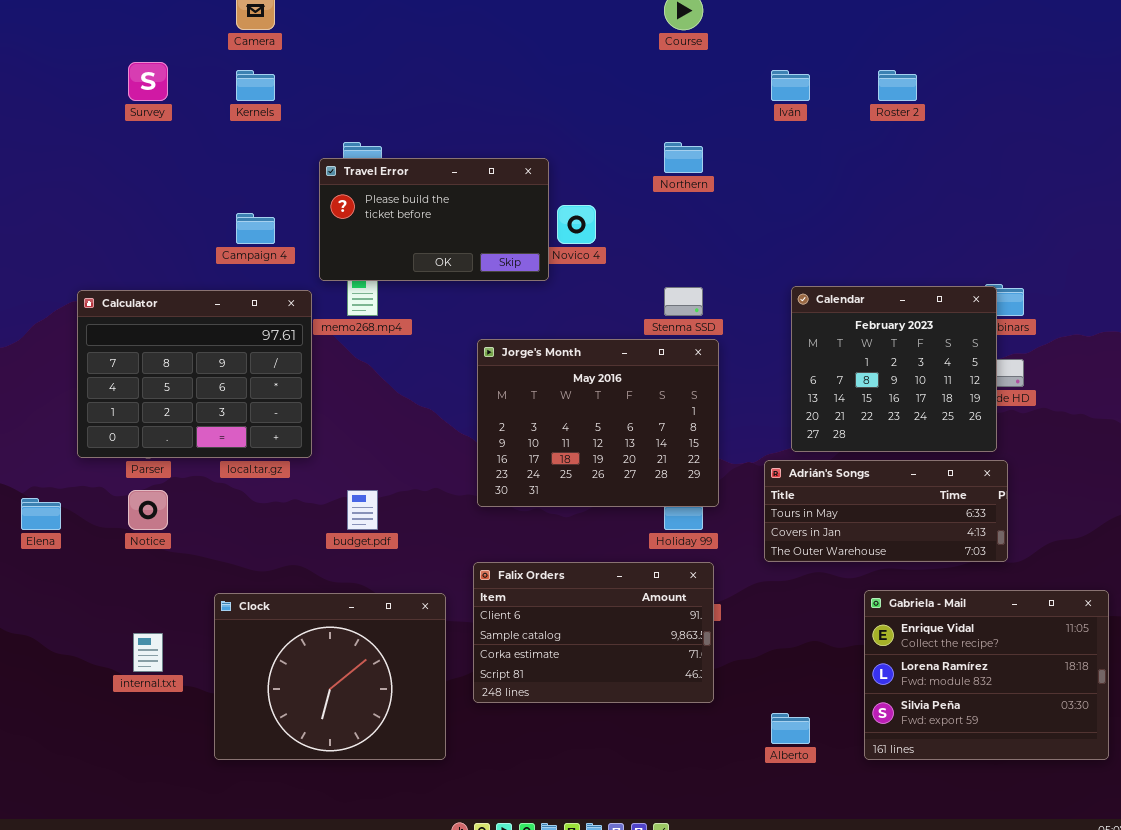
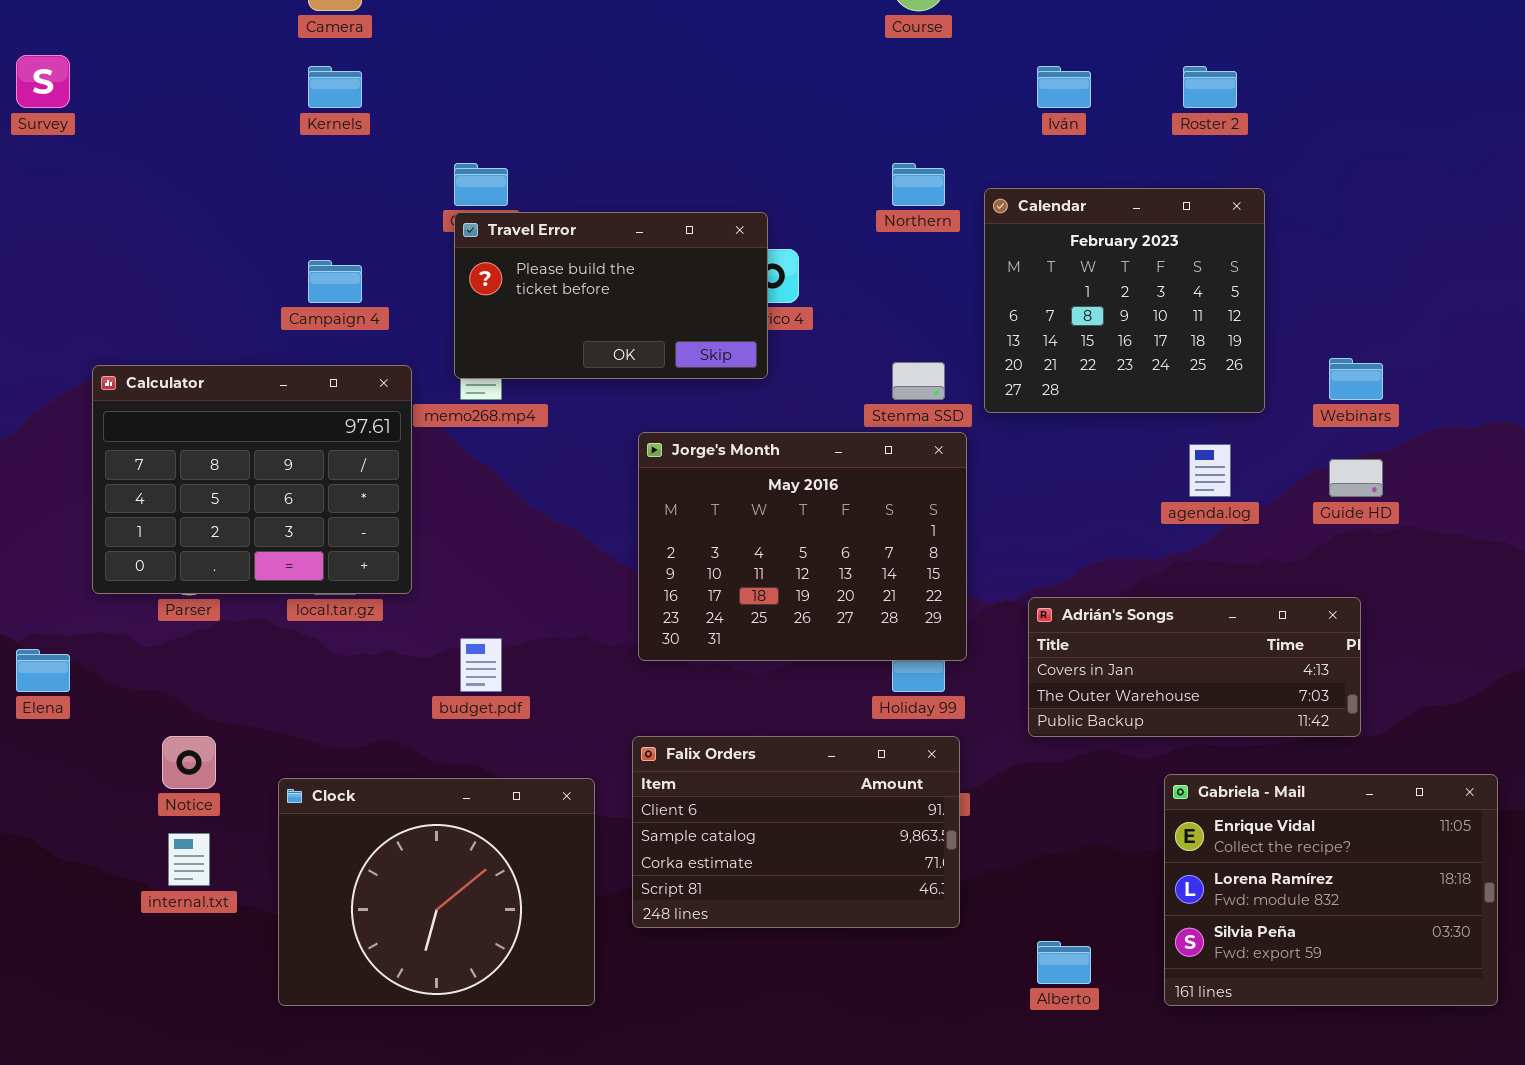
Survey: [128,62,168,101] -> [16,55,70,108], moved
Travel Error: [319,158,549,281] -> [454,212,768,379], moved
Calendar: [791,286,997,452] -> [984,188,1265,413], moved
Adrián's Songs: [764,460,1008,562] -> [1028,597,1361,737], scrolled down 1 row
Notice: [128,490,168,530] -> [162,736,216,789], moved

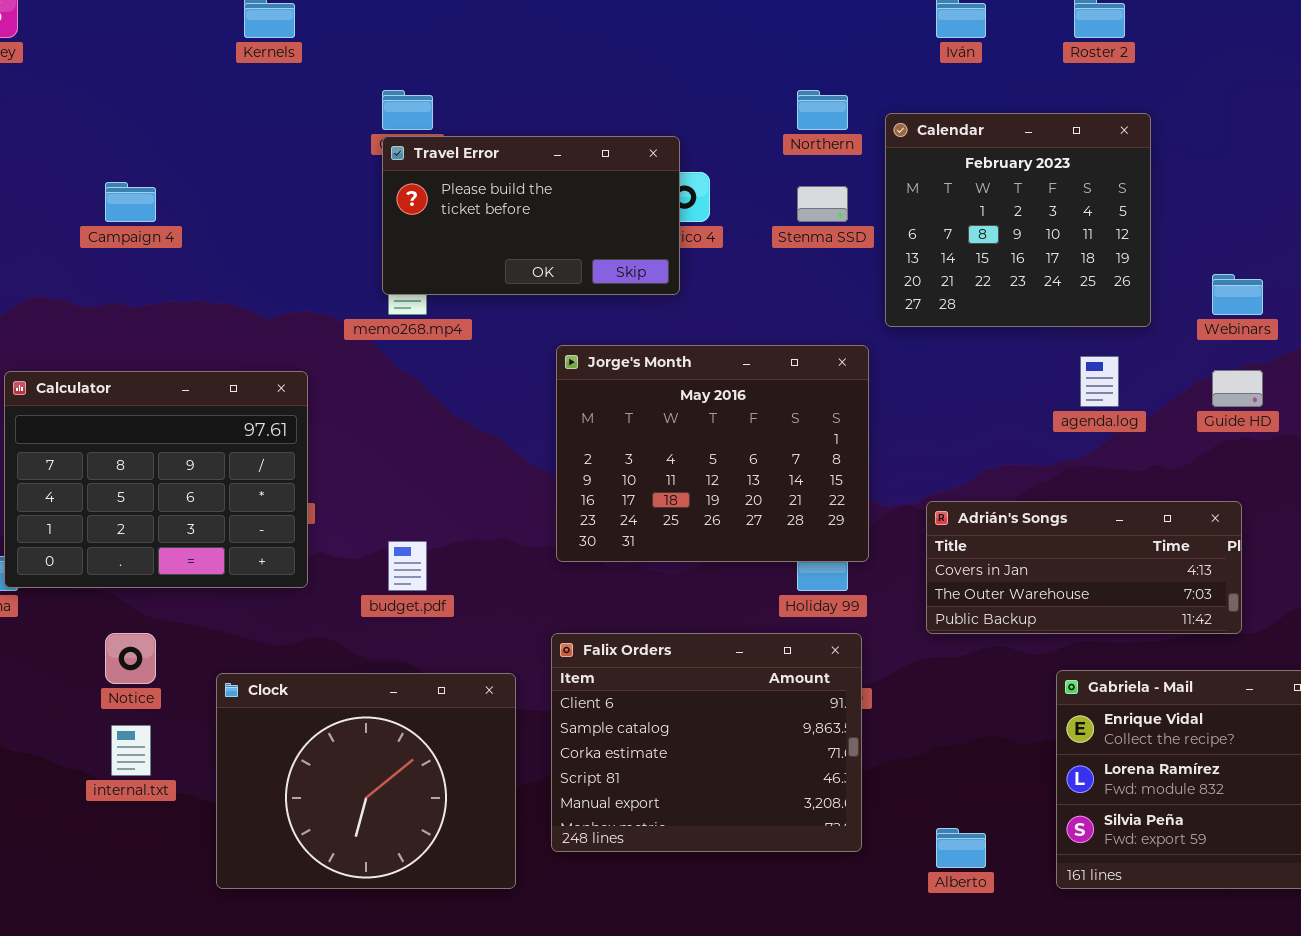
Campaign 4: [308,260,362,303] -> [105,182,156,222], moved
Stenma SSD: [892,362,945,400] -> [797,186,848,222], moved
Calculator: [92,365,412,594] -> [4,371,308,588], moved
Falix Orders: [632,736,960,928] -> [551,633,862,852], resized

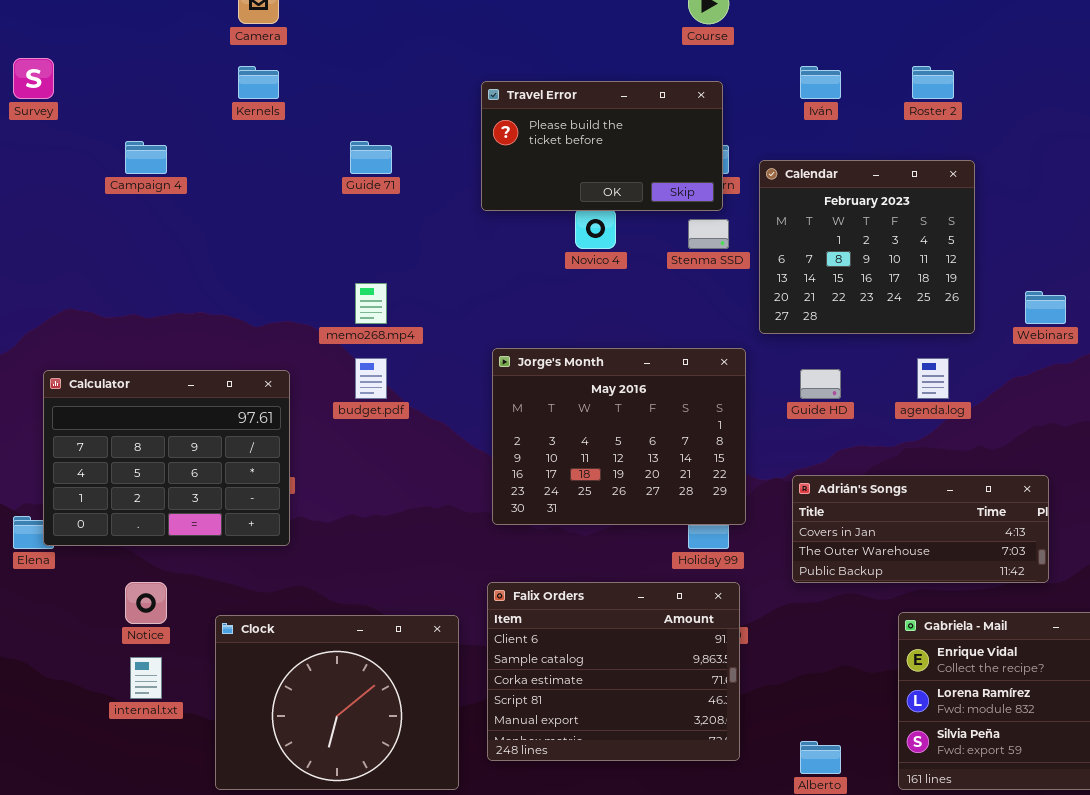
Travel Error: [382,136,680,295] -> [481,81,723,211], moved
Campaign 4: [105,182,156,222] -> [125,141,167,174], moved
Guide HD: [1212,370,1263,407] -> [800,369,841,399], moved
budget.pdf: [388,541,427,591] -> [355,358,387,399], moved

